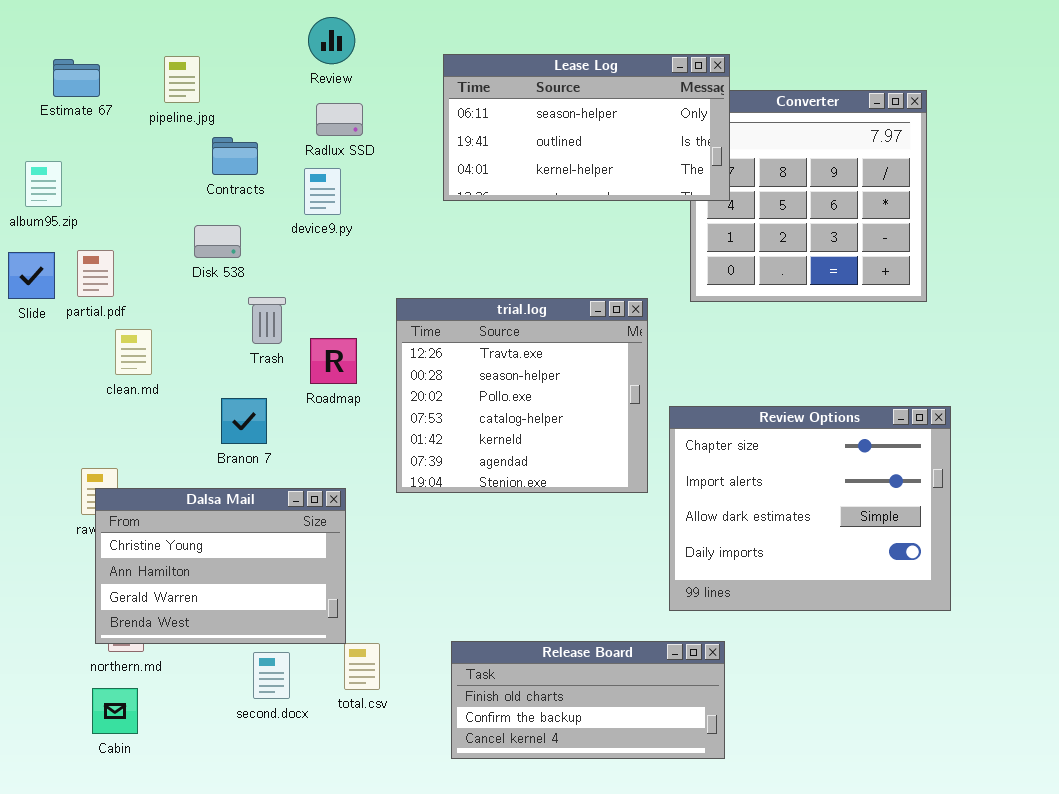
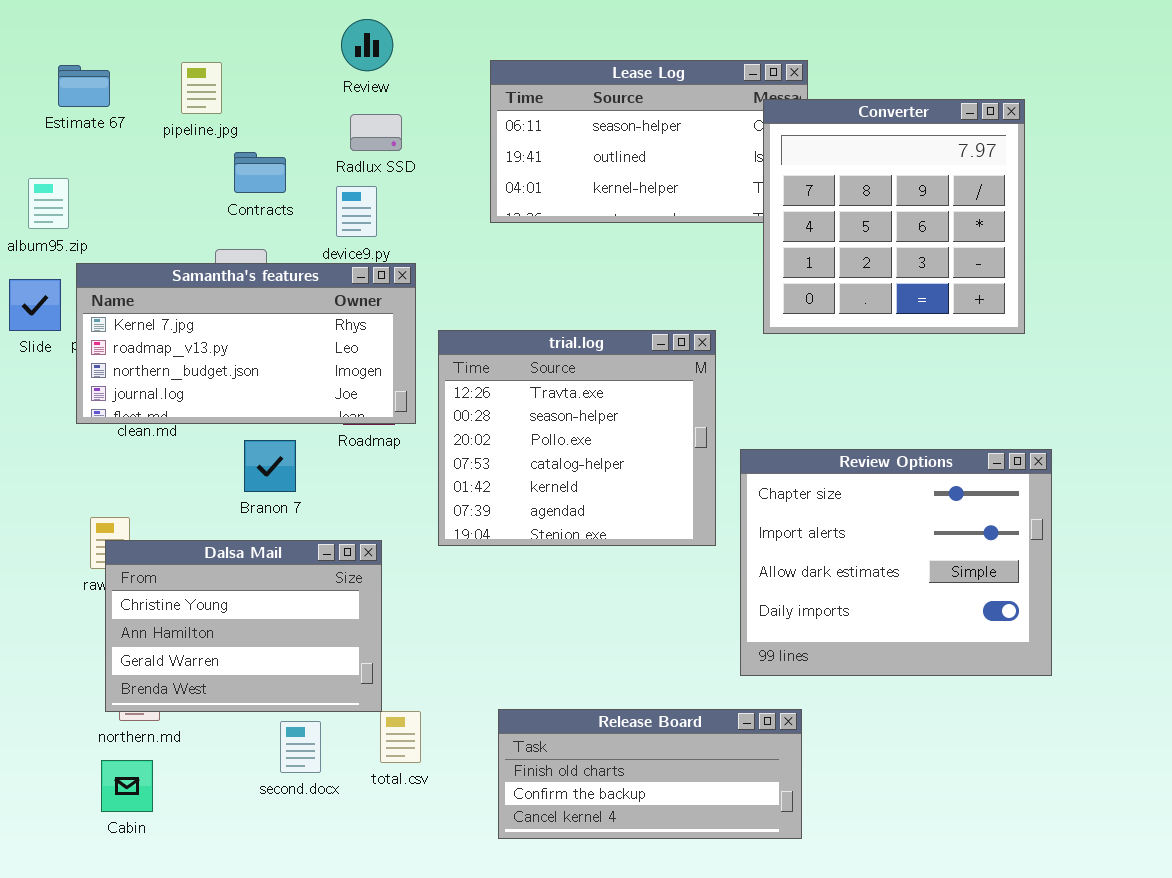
Converter: [690,90,927,302] -> [763,99,1025,334], raised
Samantha's features: none -> [76,263,416,424], opened

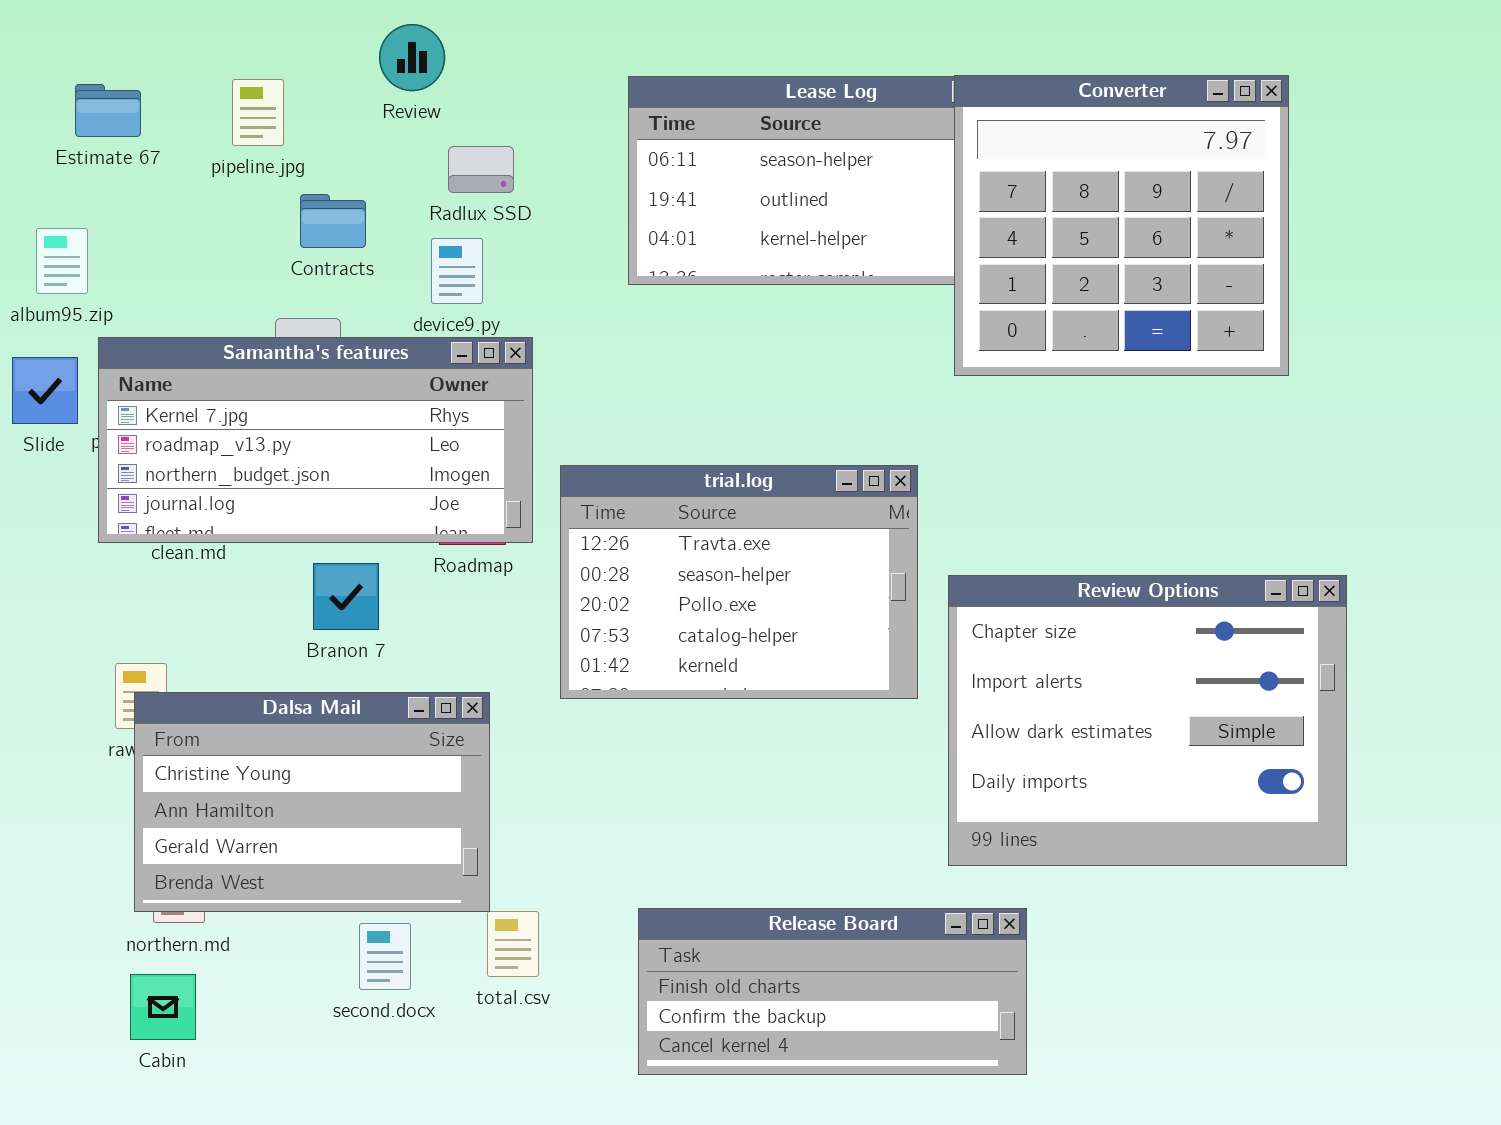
Review: [341,19,393,71] -> [379,24,445,91], moved
Converter: [763,99,1025,334] -> [954,75,1289,376], moved
trial.log: [438,330,716,546] -> [560,465,918,699], resized

